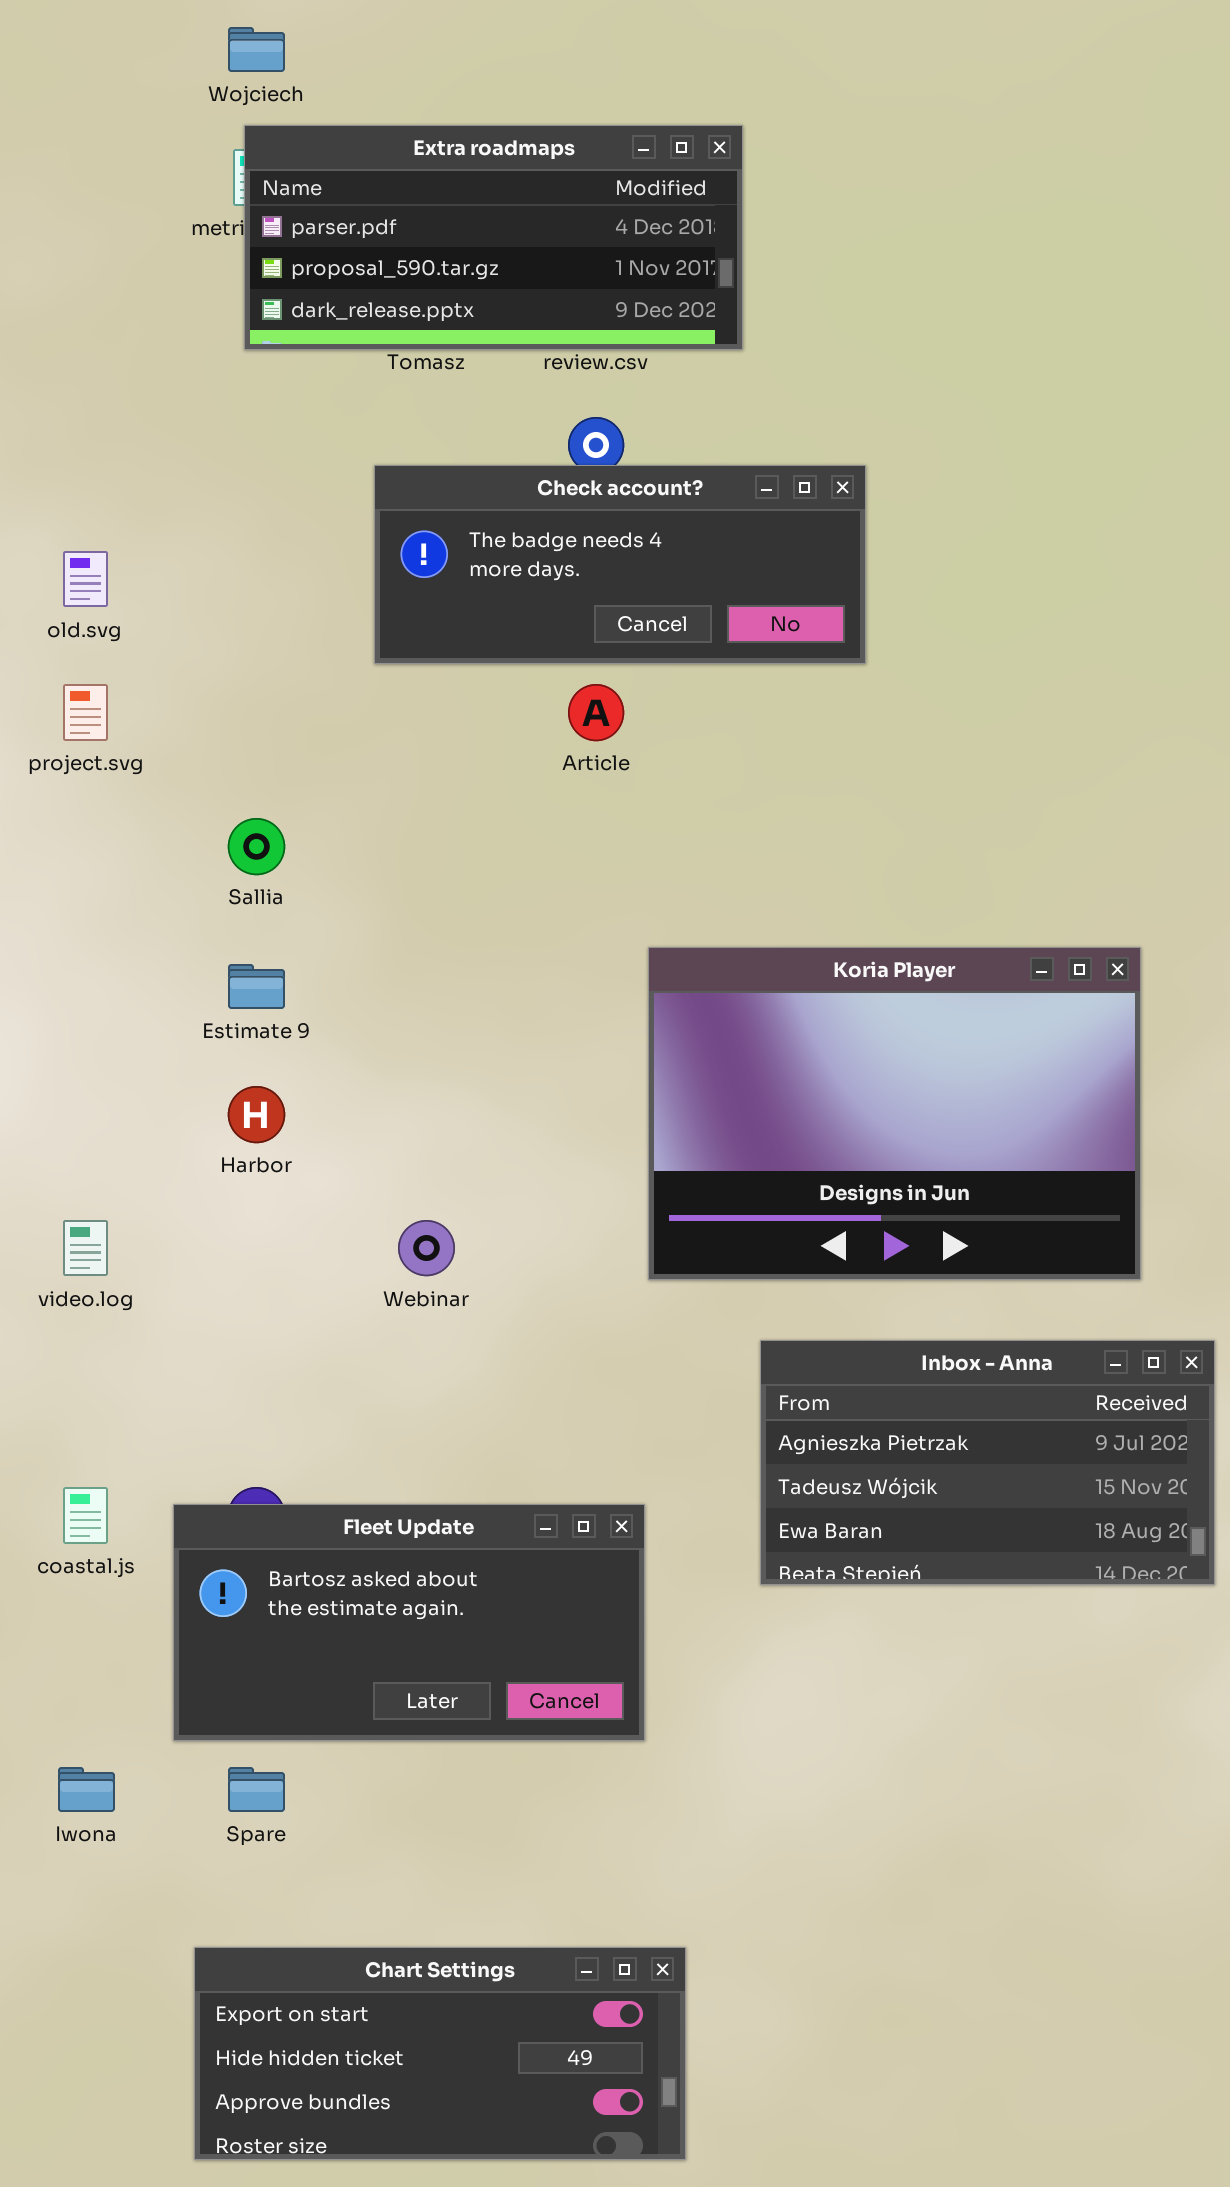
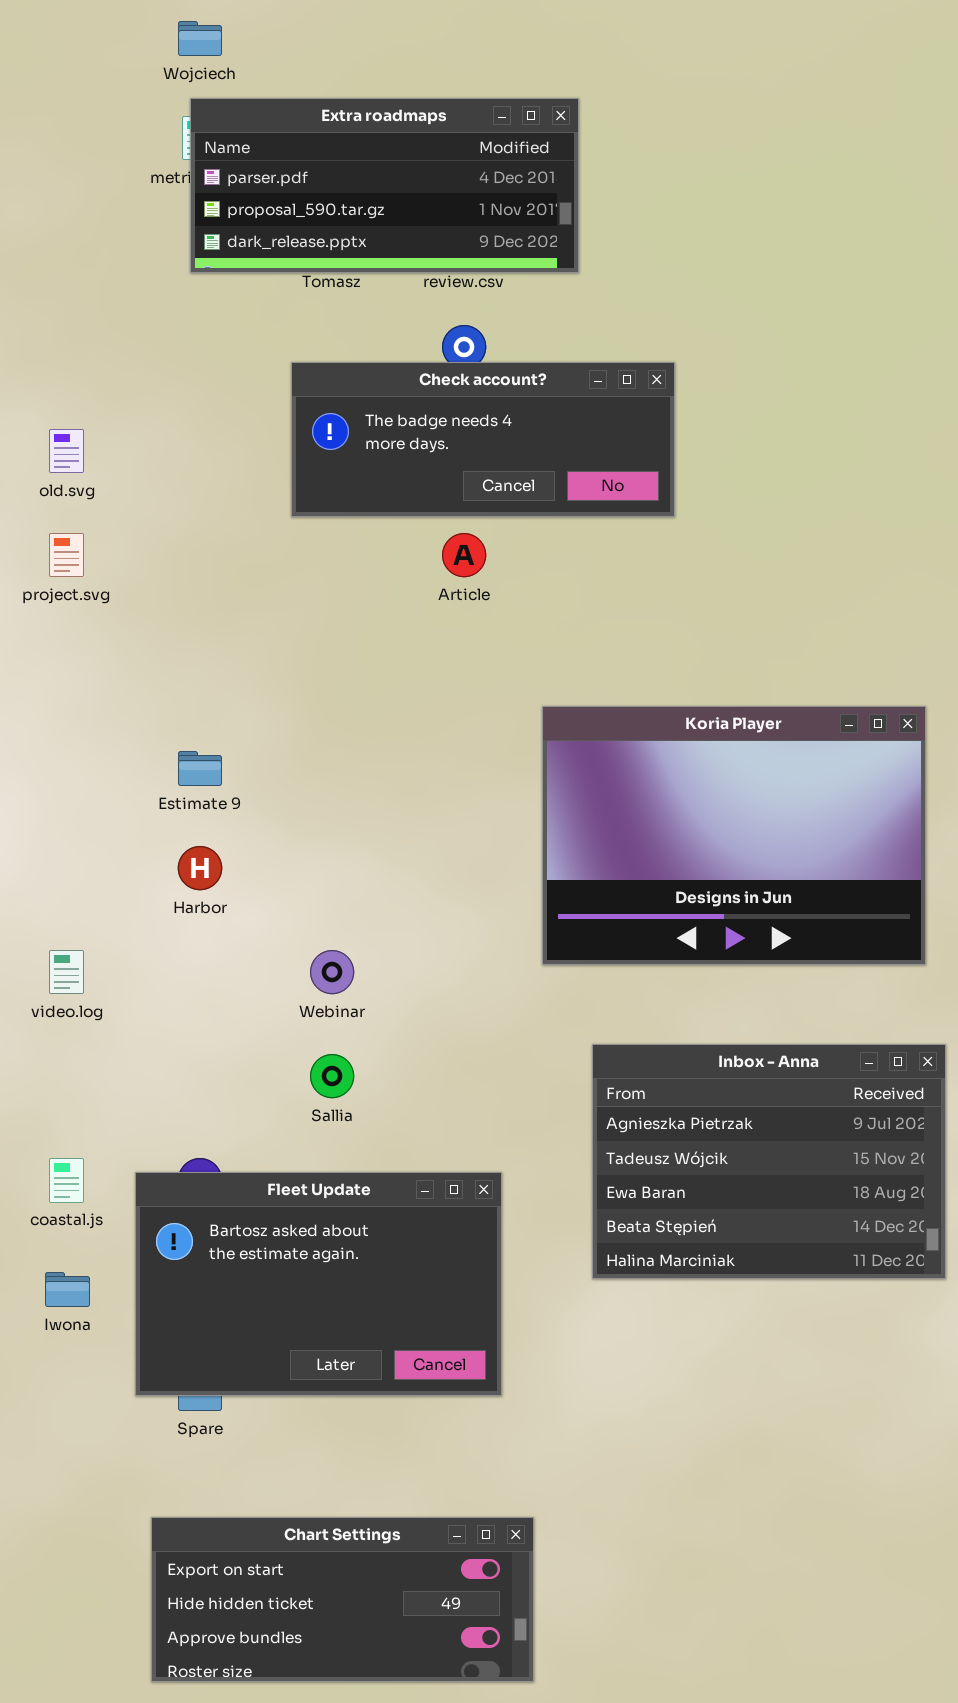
Sallia: [228,818,285,875] -> [310,1054,354,1098], moved
Koria Player: [648,947,1141,1280] -> [542,706,926,965], moved
Inbox - Anna: [760,1340,1215,1585] -> [592,1044,946,1279], resized
Fleet Update: [173,1504,645,1741] -> [135,1172,502,1396], resized
Iwona: [58,1767,115,1812] -> [45,1272,90,1307], moved

